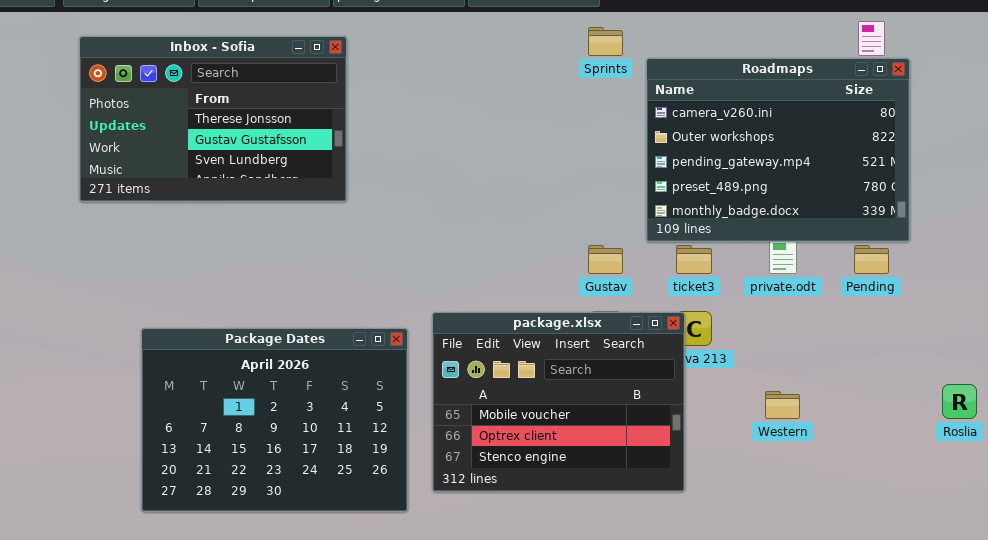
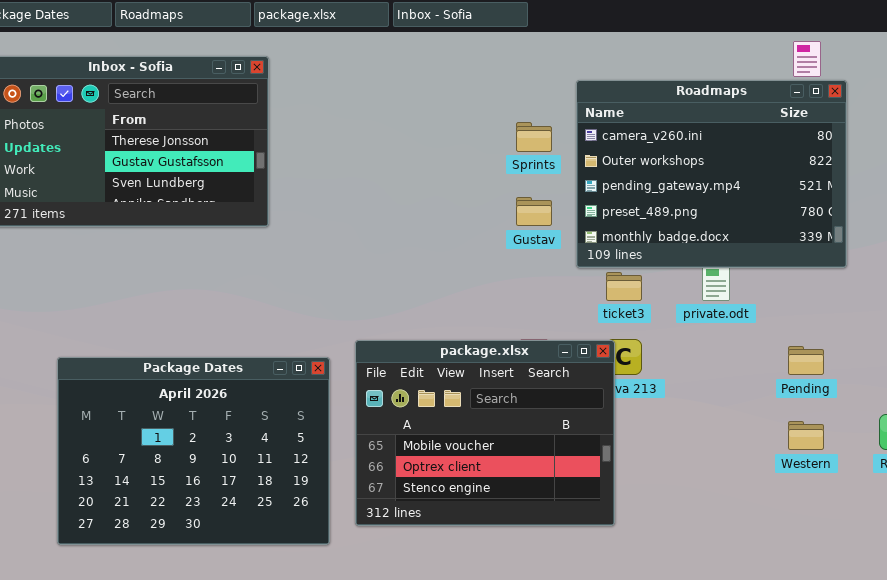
Sprints: [588,27,623,56] -> [516,122,552,152], moved
Gustav: [588,245,623,274] -> [516,197,552,226], moved
Pending: [854,245,889,274] -> [788,346,824,375], moved
Western: [765,391,800,419] -> [788,421,824,450], moved

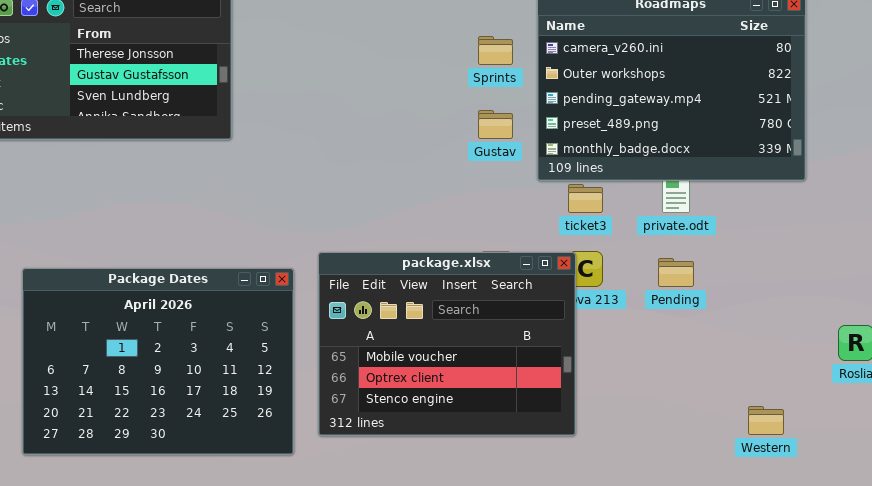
Pending: [788,346,824,375] -> [658,258,694,287], moved
Western: [788,421,824,450] -> [748,406,784,435], moved

